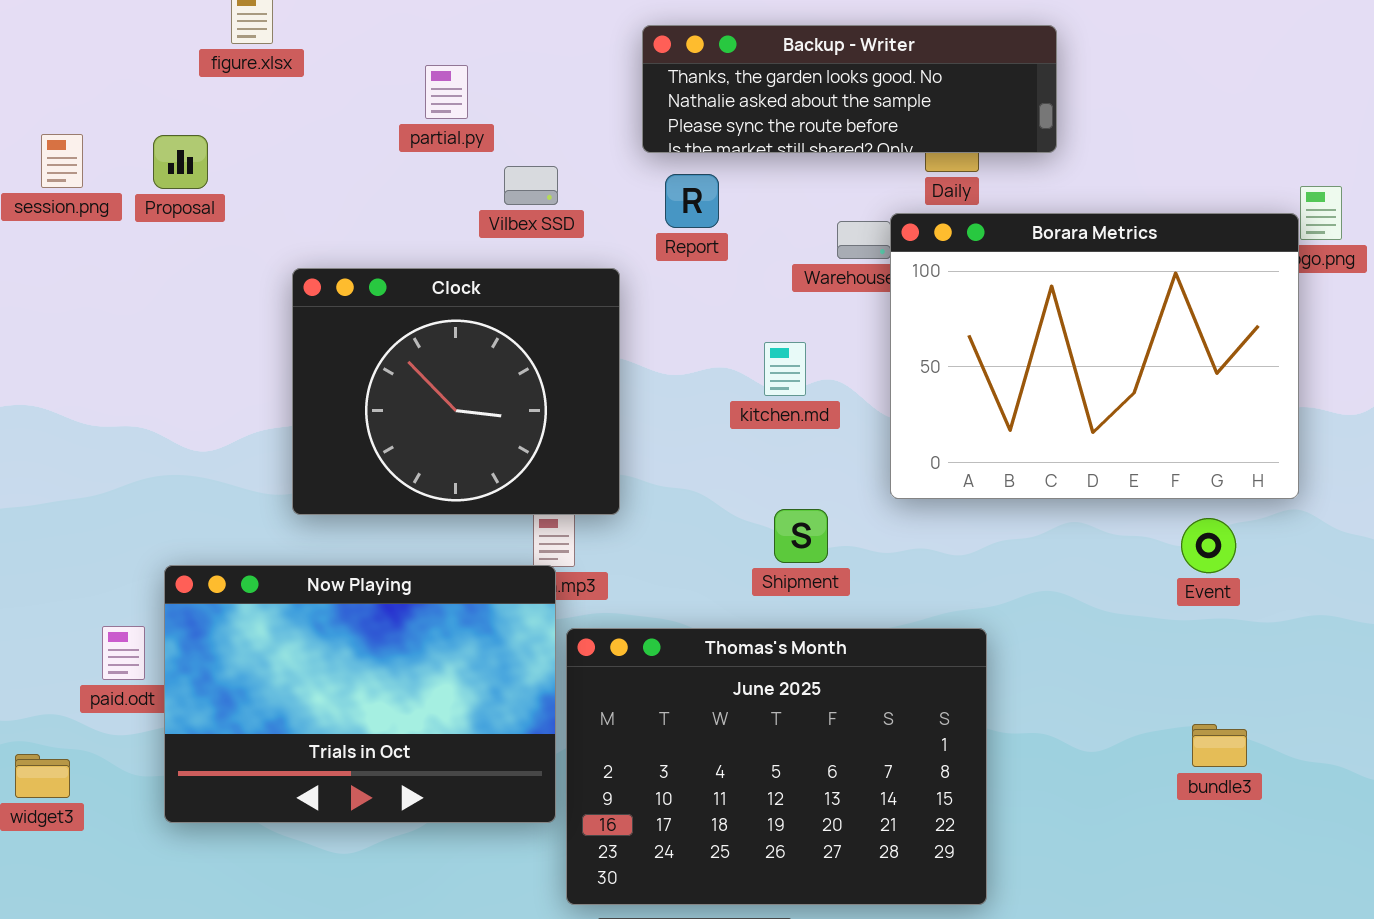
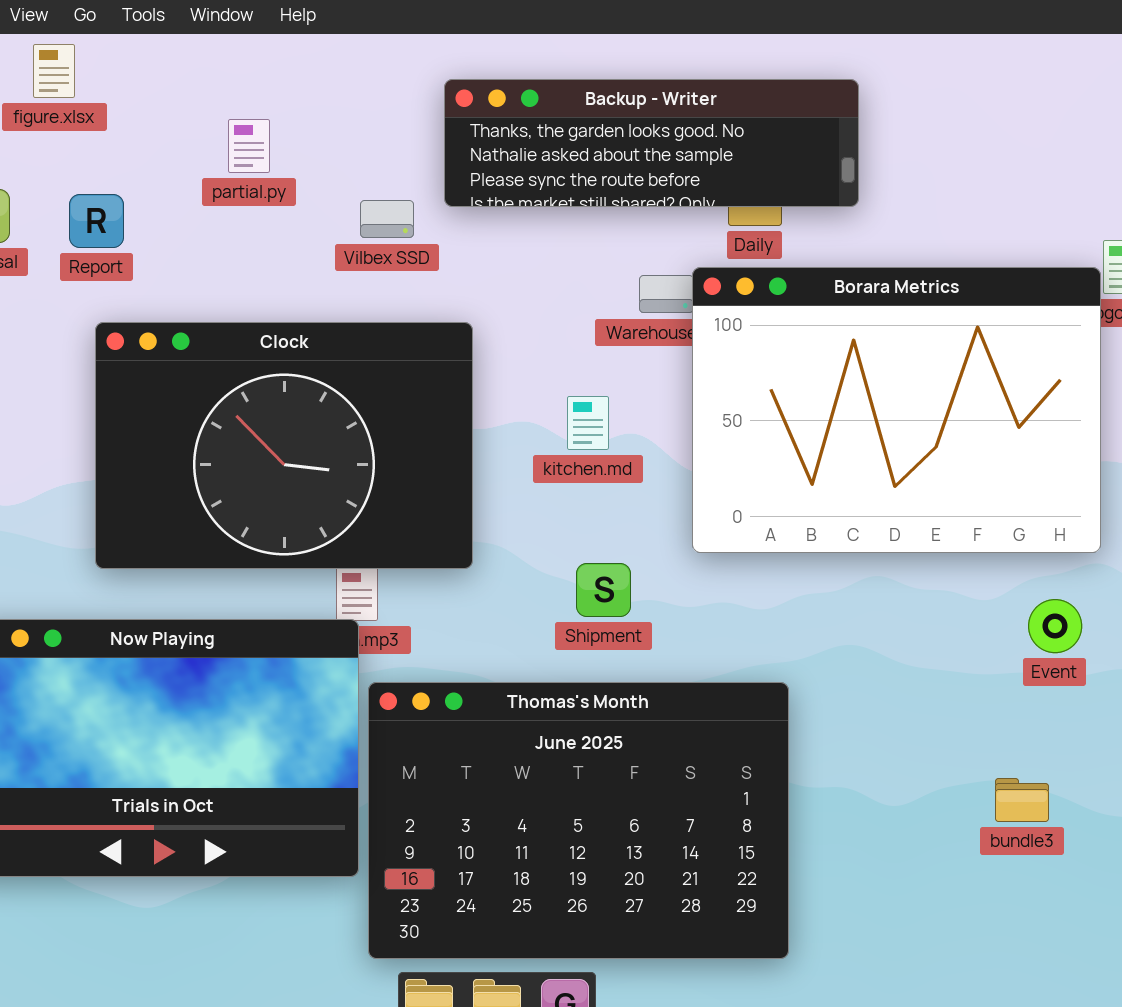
Vilbex SSD: [504,166,558,205] -> [360,200,414,238], moved
Report: [665,174,719,228] -> [69,194,124,248], moved
Clock: [292,268,620,515] -> [95,322,473,569], resized
Event: [1181,518,1236,573] -> [1028,599,1082,653], moved

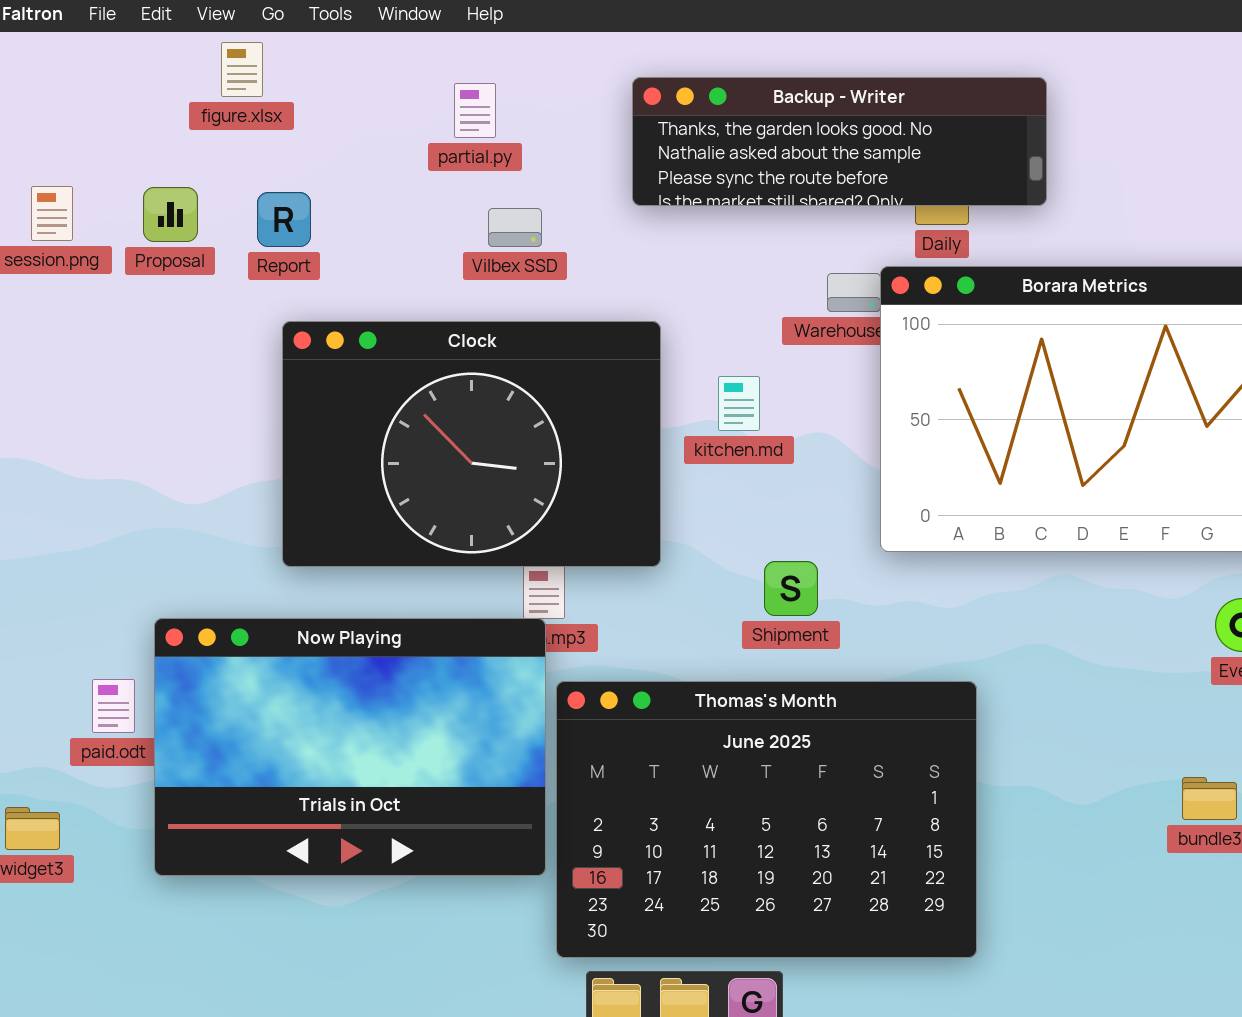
partial.py: [228,119,270,173] -> [454,83,496,138], moved
Vilbex SSD: [360,200,414,238] -> [488,208,542,247], moved
kitchen.md: [567,396,609,450] -> [718,376,760,431], moved

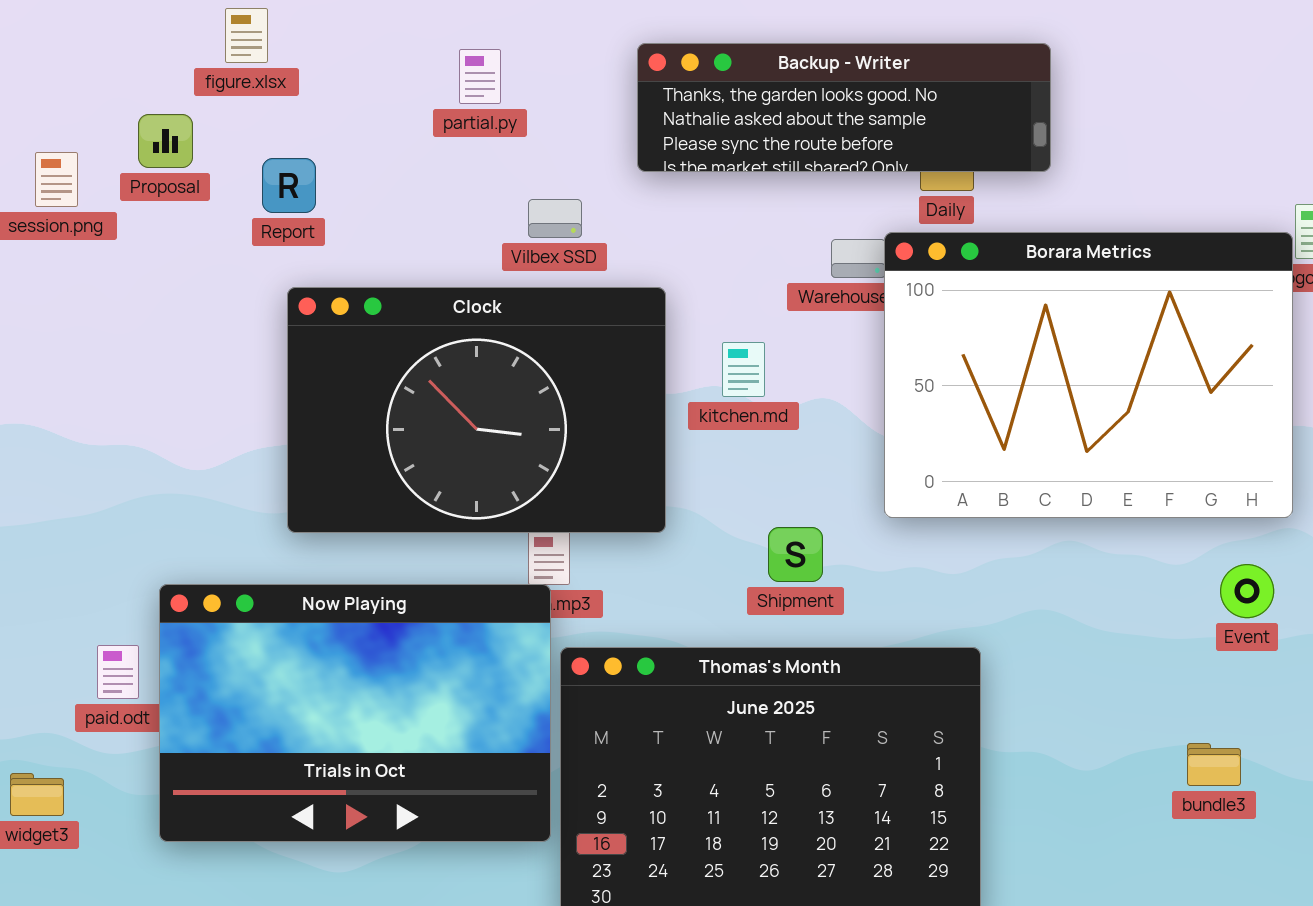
Proposal: [143,187,198,242] -> [138,114,193,168], moved
Vilbex SSD: [488,208,542,247] -> [528,199,582,238], moved

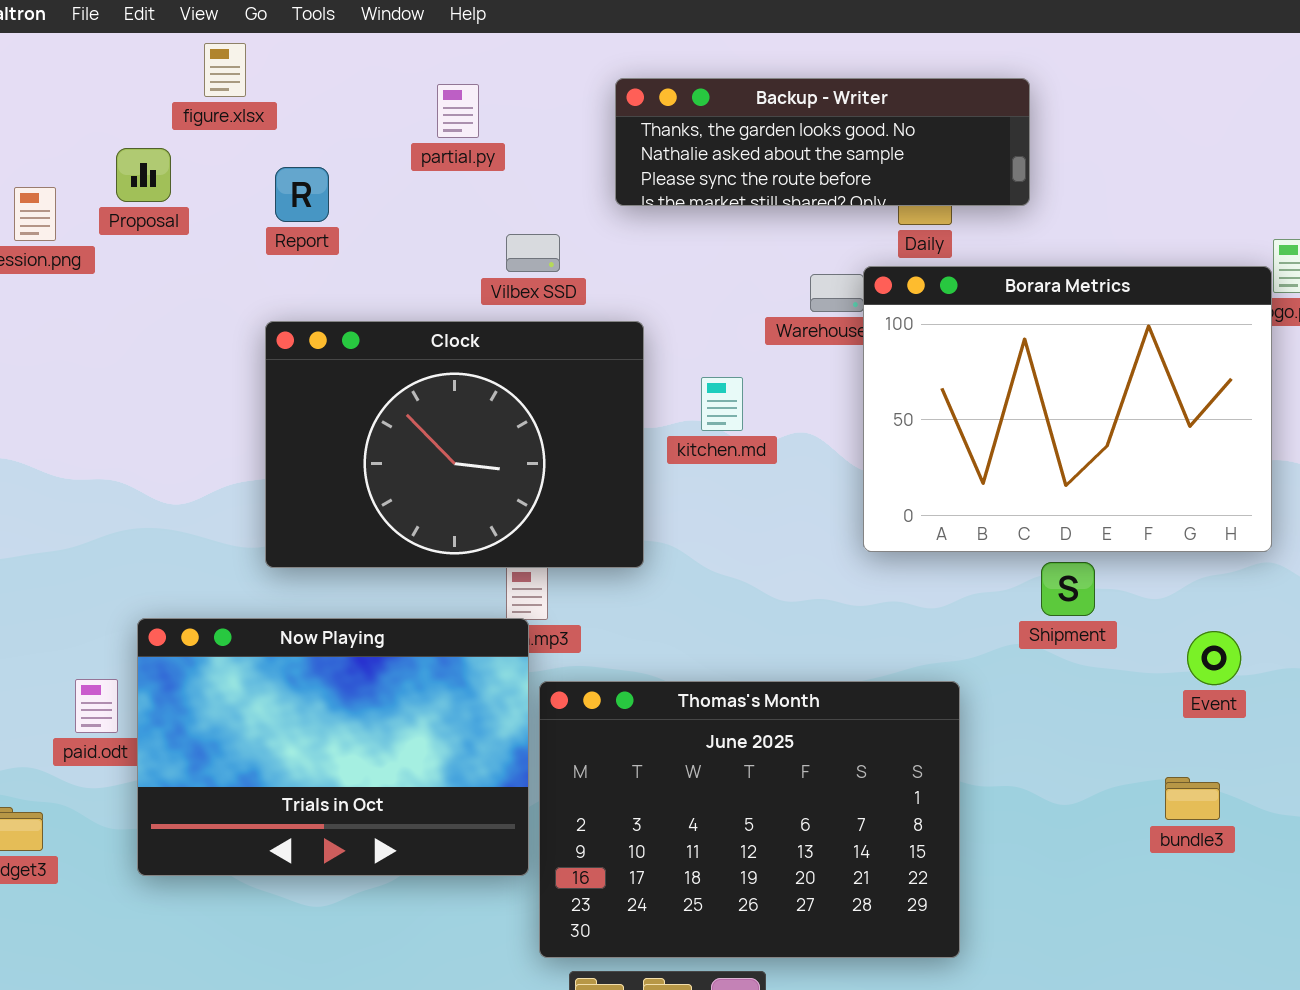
Report: [262,158,316,213] -> [275,167,329,222], moved
Shipment: [768,527,823,582] -> [1041,562,1095,616], moved
Event: [1220,564,1274,618] -> [1187,631,1241,685], moved

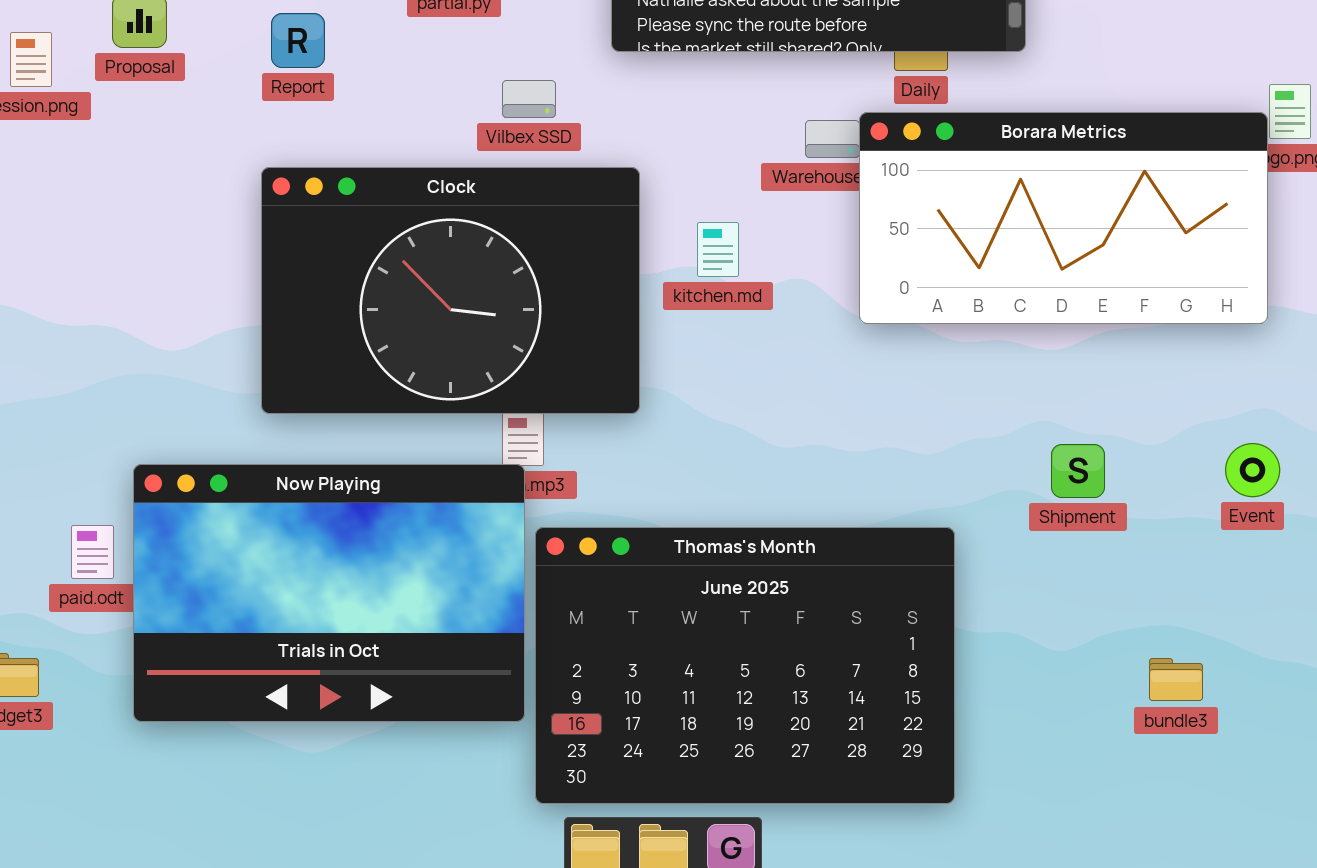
Borara Metrics: [863,266,1272,552] -> [859,112,1268,324], resized
Shipment: [1041,562,1095,616] -> [1051,444,1105,498], moved
Event: [1187,631,1241,685] -> [1225,443,1280,497], moved
bundle3: [1165,777,1220,820] -> [1149,658,1203,701], moved

